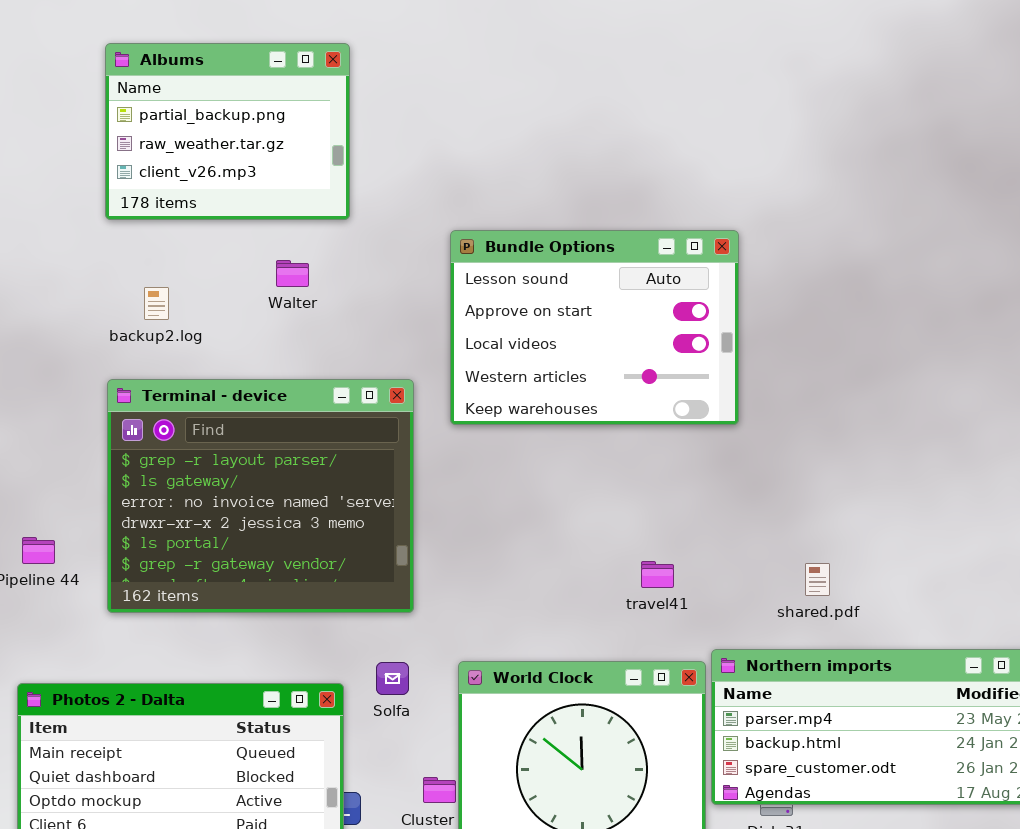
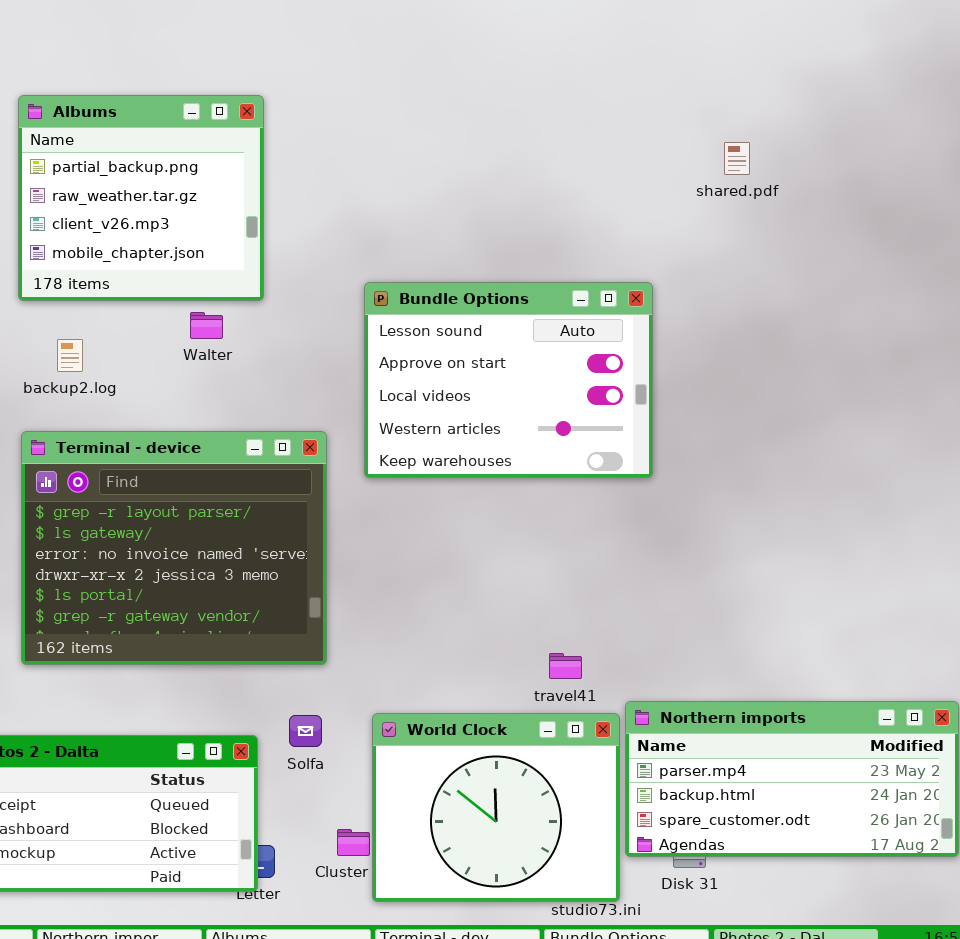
Albums: [105,43,350,220] -> [18,95,264,301], resized
travel41: [641,561,674,588] -> [549,653,582,679], moved
shared.pdf: [805,563,830,596] -> [724,142,750,175], moved

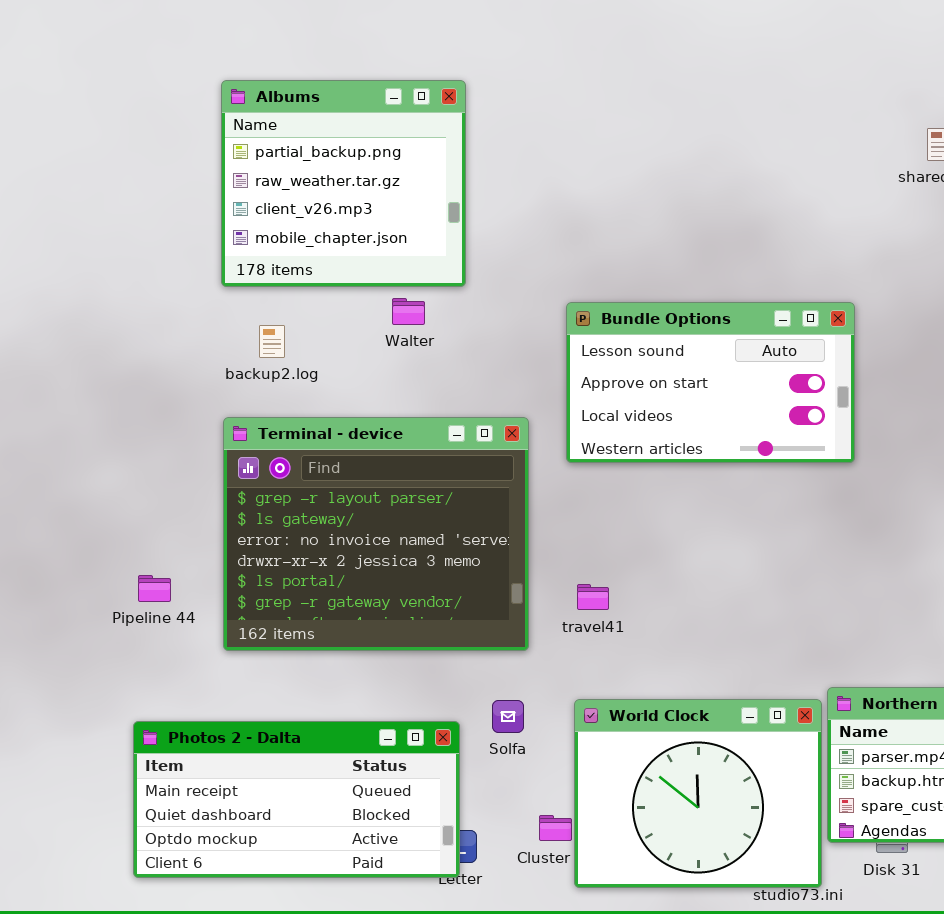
Bundle Options: [364,282,653,478] -> [566,302,855,463], resized
travel41: [549,653,582,679] -> [577,584,609,610], moved

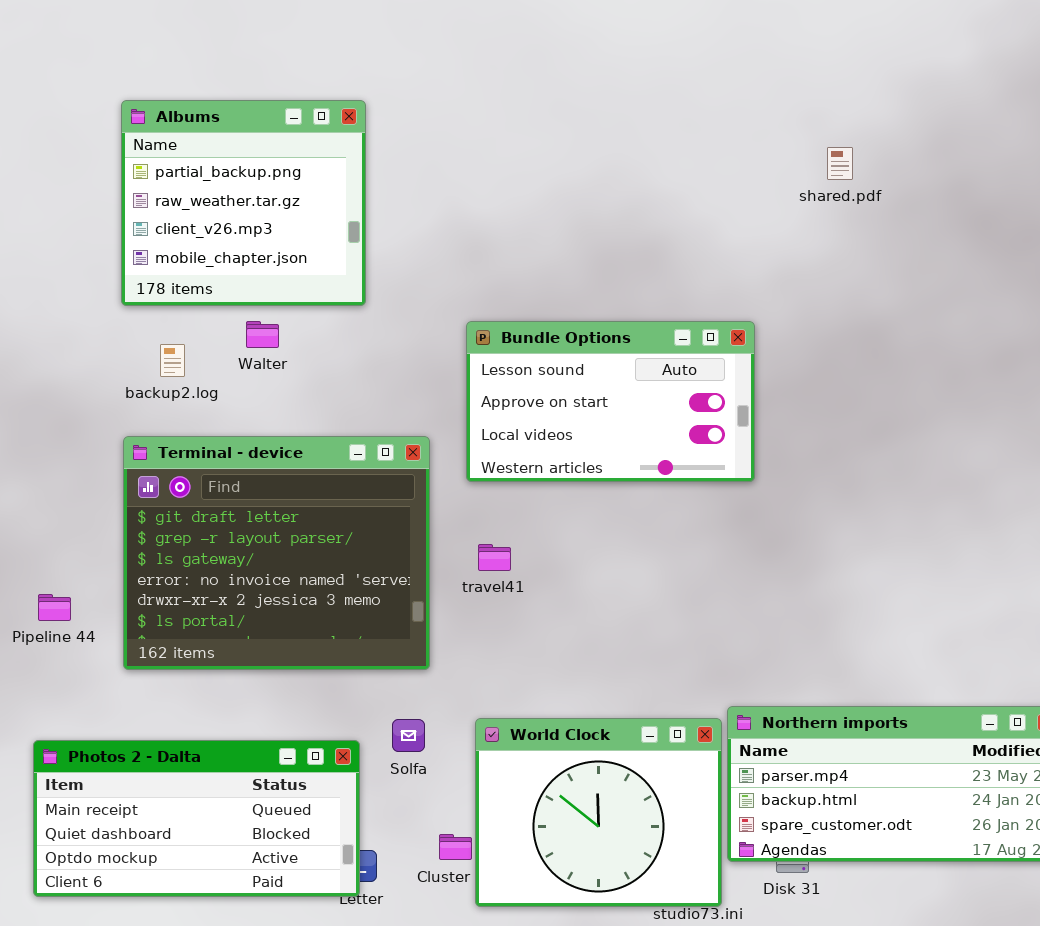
Walter: [392,298,425,325] -> [246,321,279,348], moved
Terminal - device: [223,417,529,651] -> [123,436,430,670], scrolled up 1 row
travel41: [577,584,609,610] -> [478,544,511,571], moved

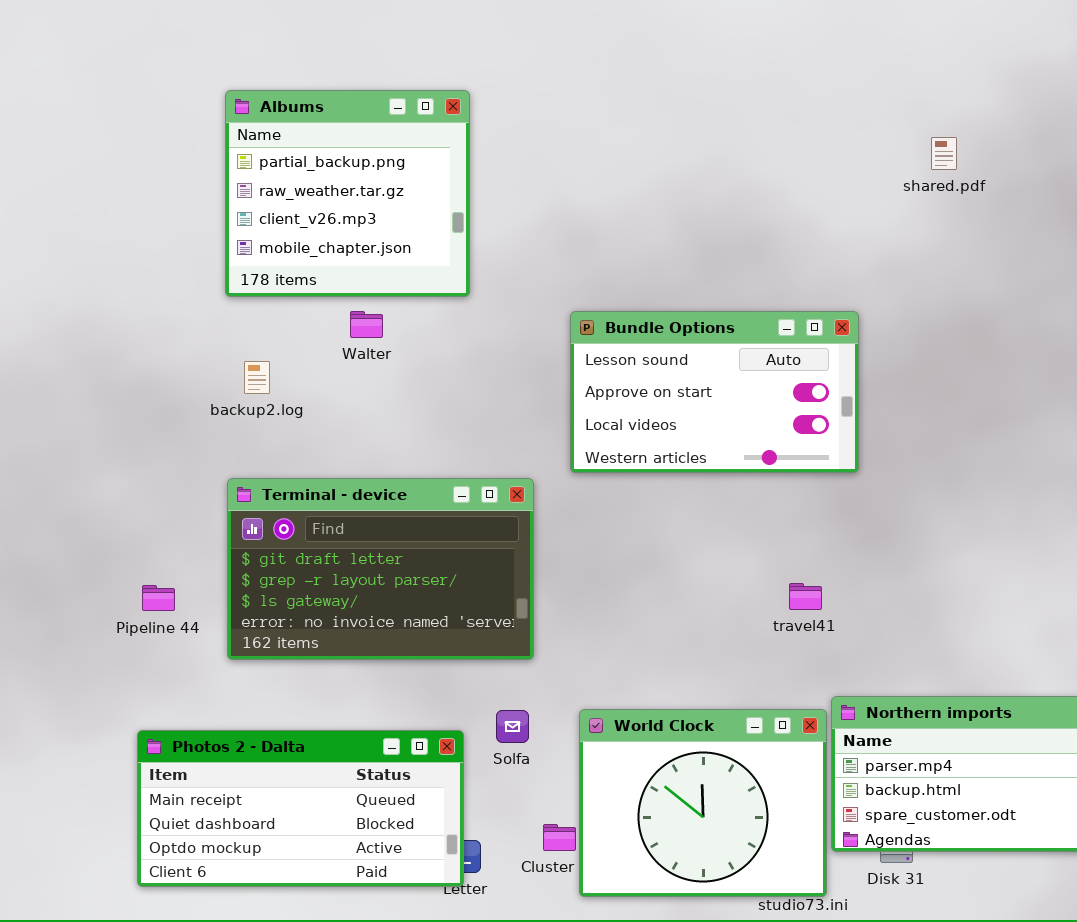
backup2.log: [160,344,185,377] -> [244,361,270,394], moved
Terminal - device: [123,436,430,670] -> [227,478,534,660], resized
travel41: [478,544,511,571] -> [789,583,822,610], moved

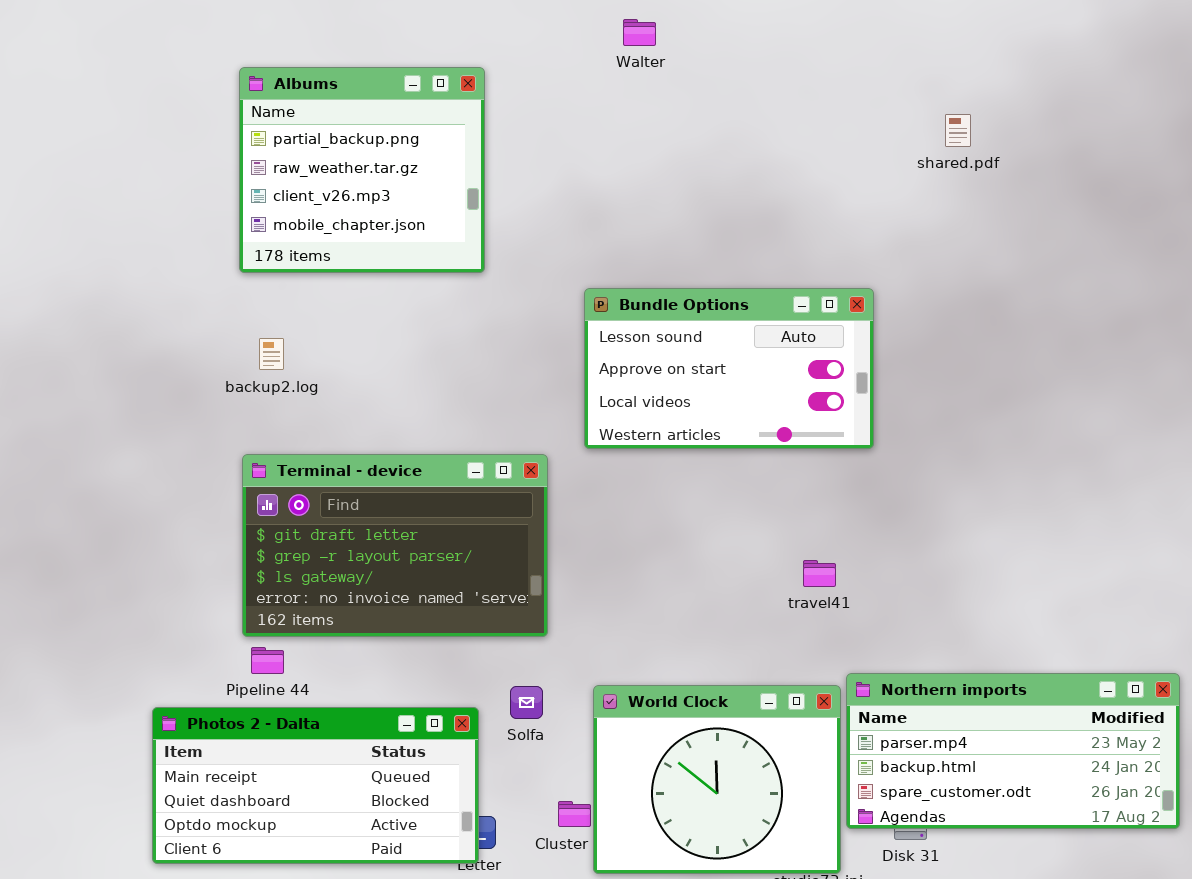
Walter: [350,311,383,338] -> [623,19,656,46], moved
Pipeline 44: [142,585,175,611] -> [251,647,284,674], moved

